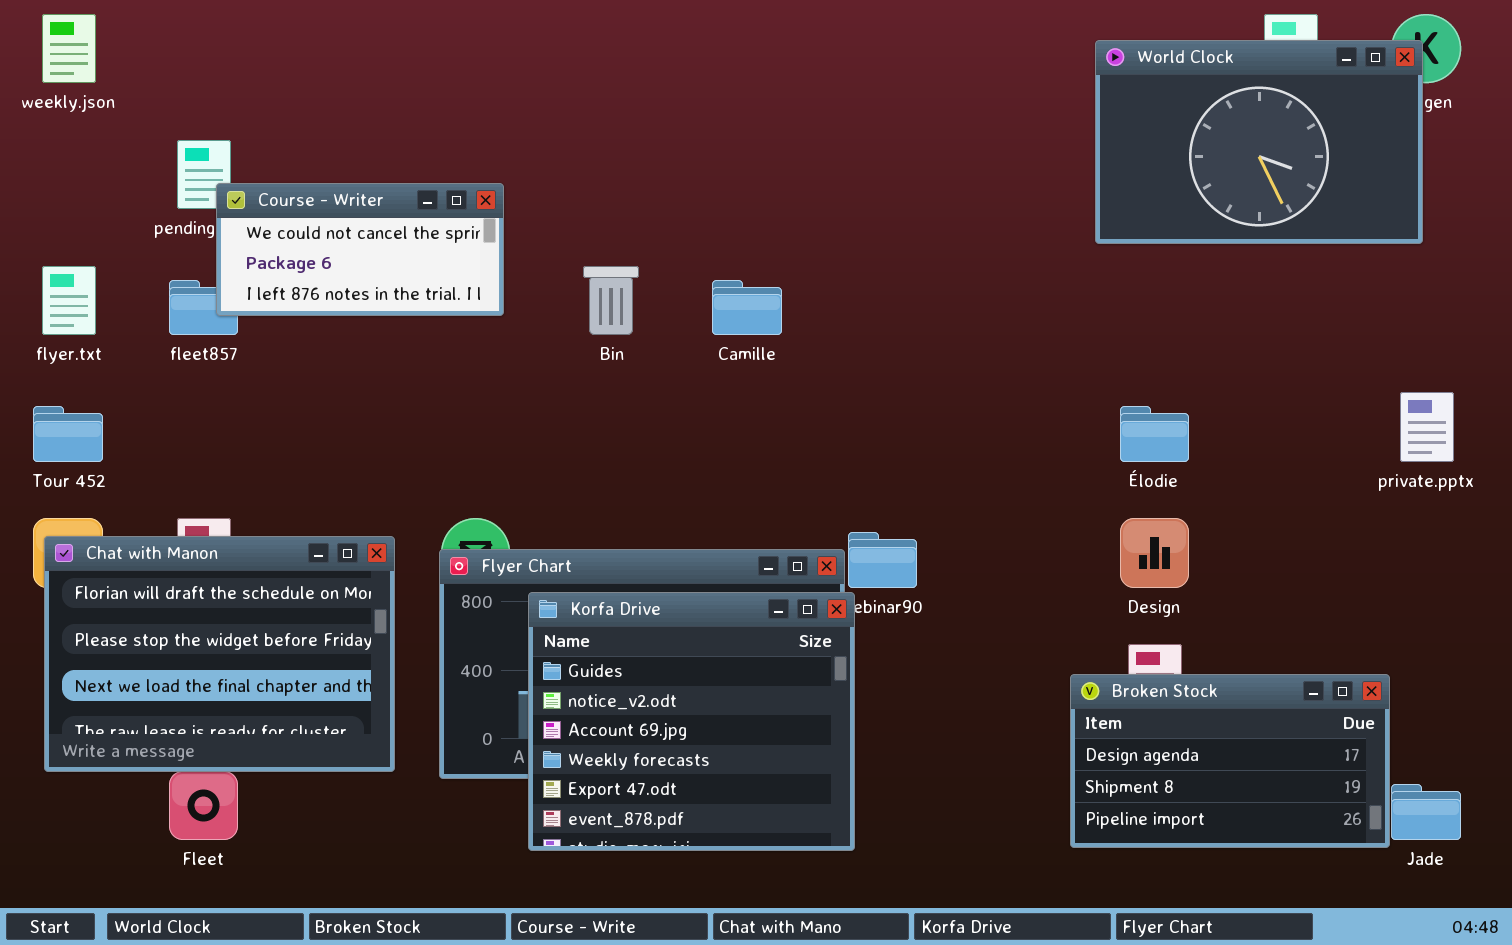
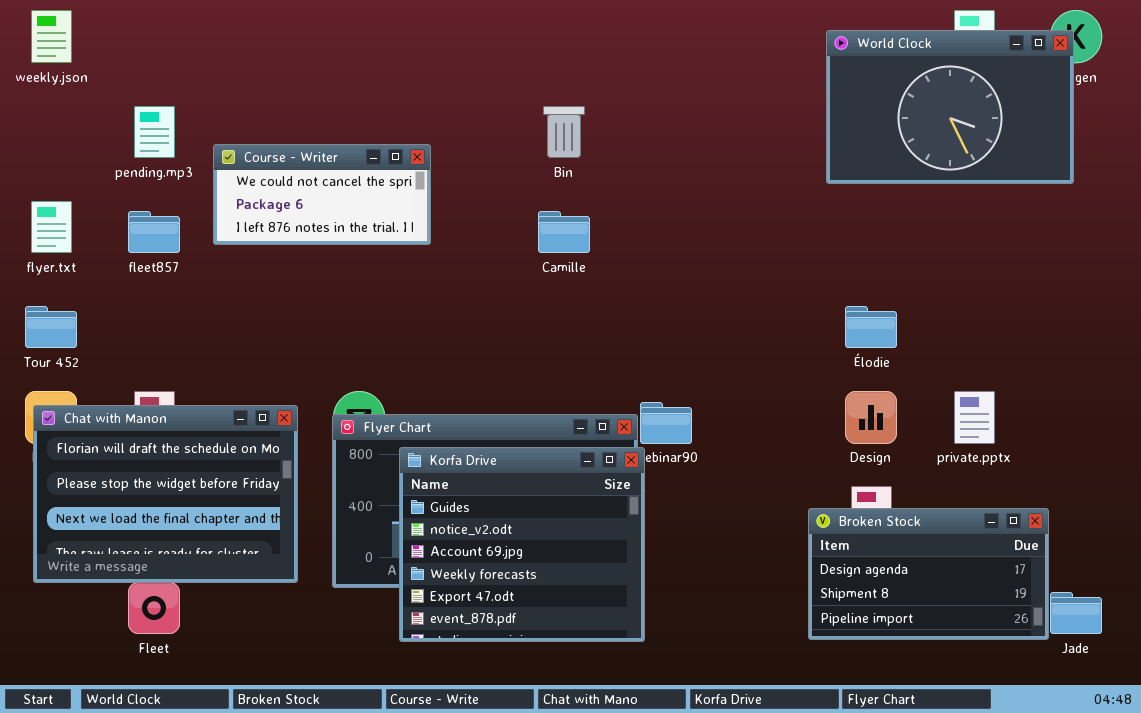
Course - Writer: [216,183,504,316] -> [213,144,431,245], moved
Bin: [583,266,639,335] -> [543,106,585,158], moved
private.pptx: [1400,392,1454,462] -> [954,391,995,444], moved

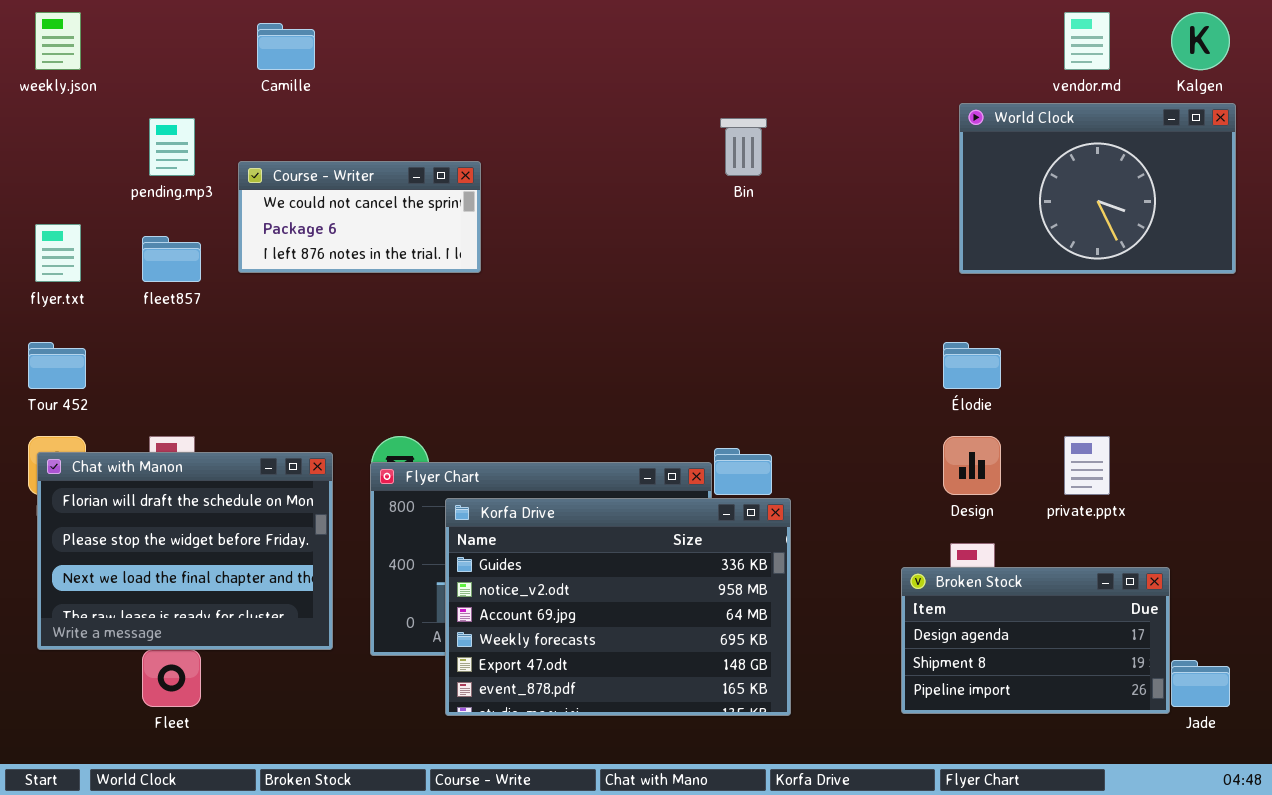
World Clock: [826,30,1074,184] -> [959,103,1236,274], moved
Bin: [543,106,585,158] -> [720,118,767,176], moved
Camille: [538,211,590,253] -> [257,23,315,70], moved
Korfa Drive: [399,447,645,642] -> [445,498,791,716], resized

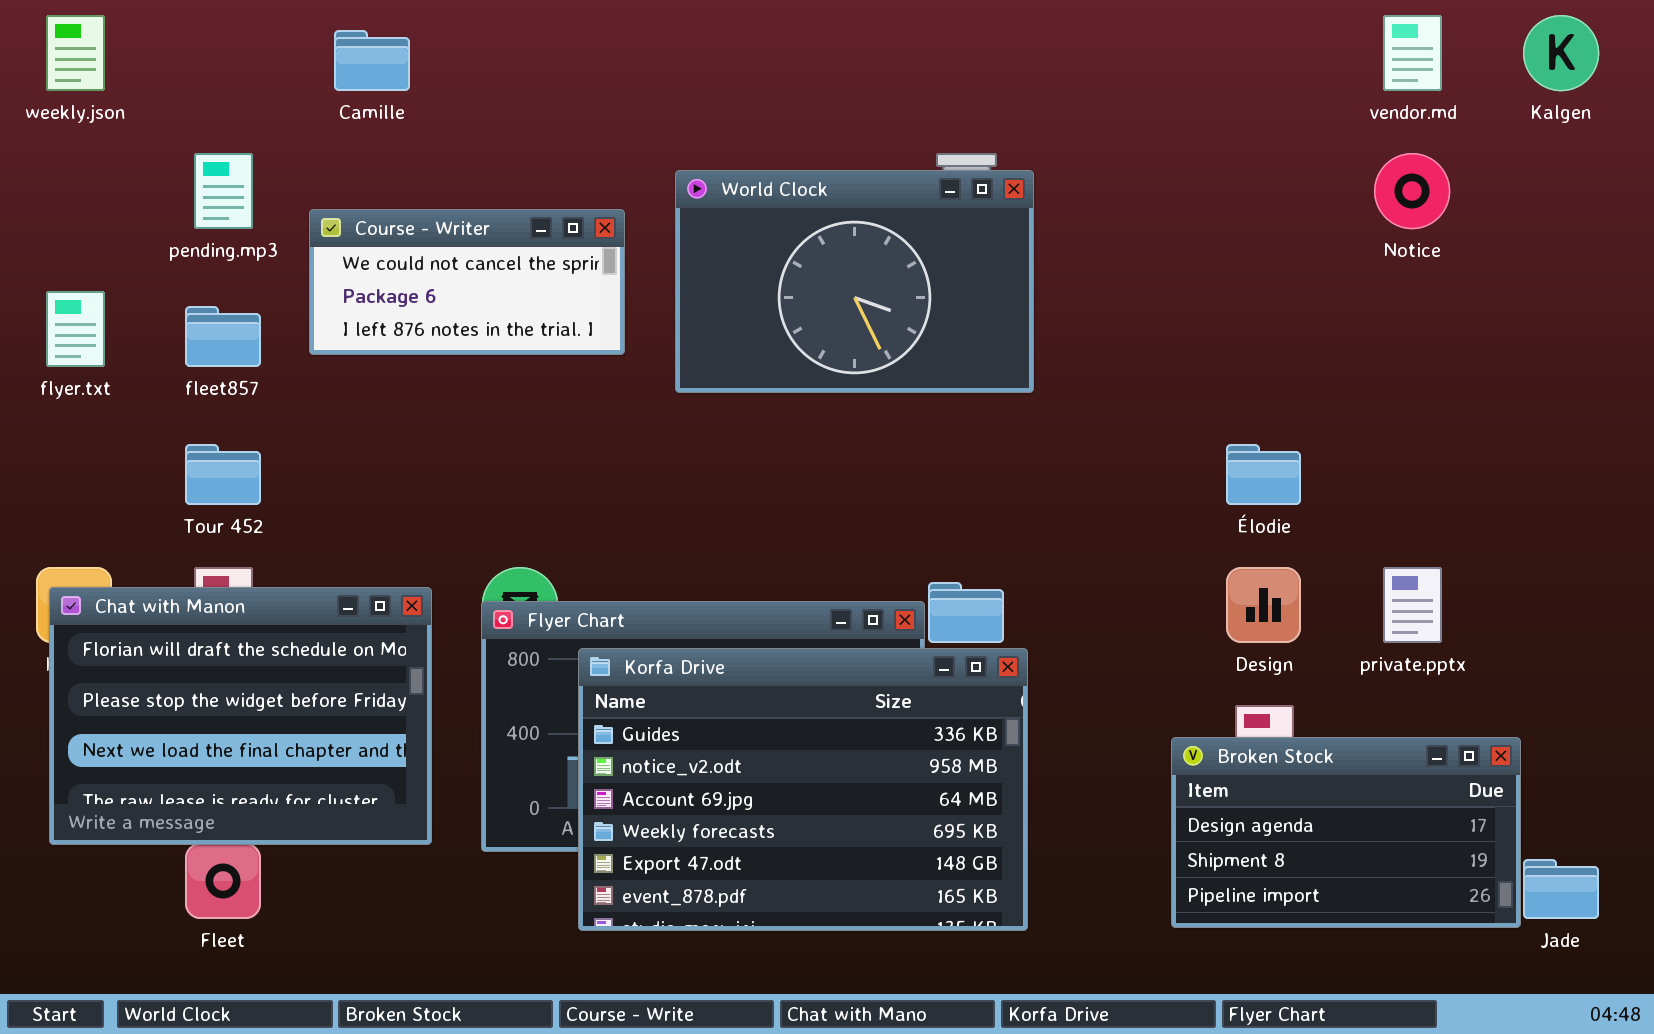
World Clock: [959,103,1236,274] -> [675,170,1034,393], moved
Tour 452: [28,342,86,389] -> [185,444,261,505], moved

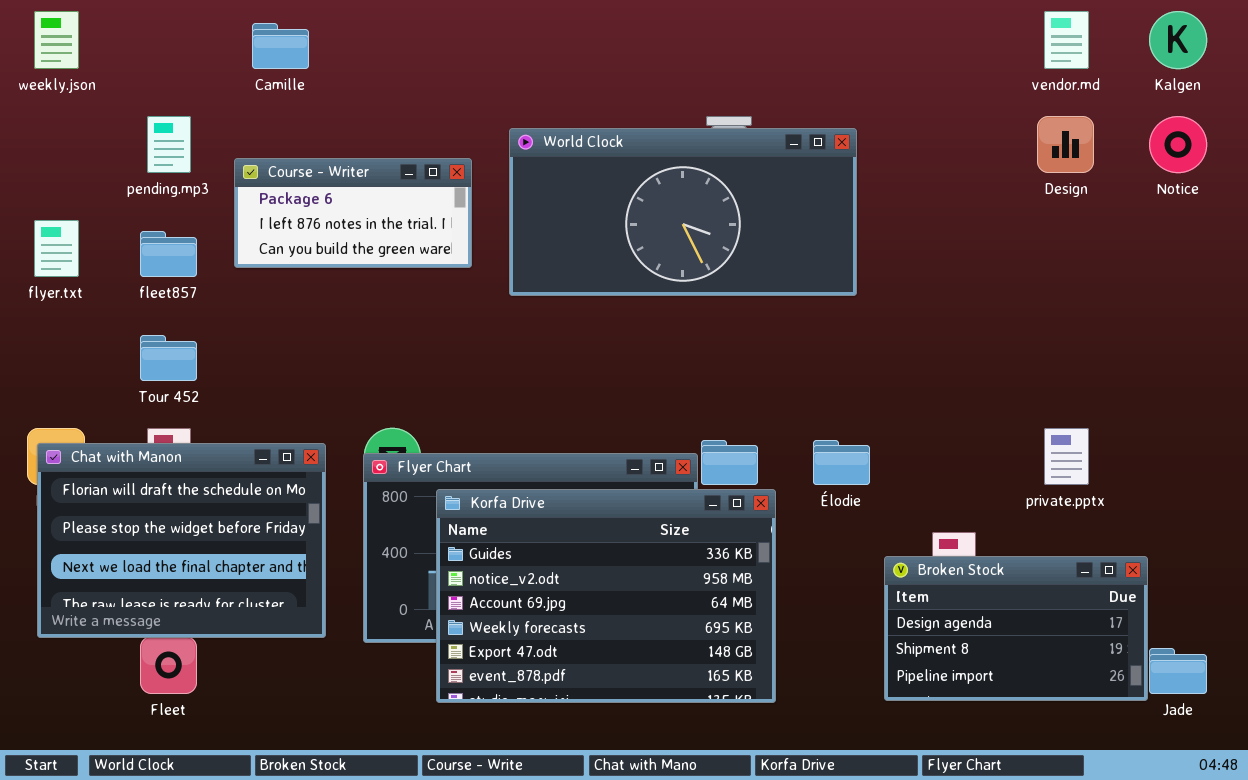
Notice: [1374,153,1450,229] -> [1149,116,1207,173], moved
World Clock: [675,170,1034,393] -> [509,128,857,296], resized
Course - Writer: [309,209,625,355] -> [234,158,472,268], scrolled down 1 row
Élodie: [1226,444,1301,505] -> [813,440,870,485], moved
Design: [1226,567,1301,643] -> [1037,116,1094,173], moved

